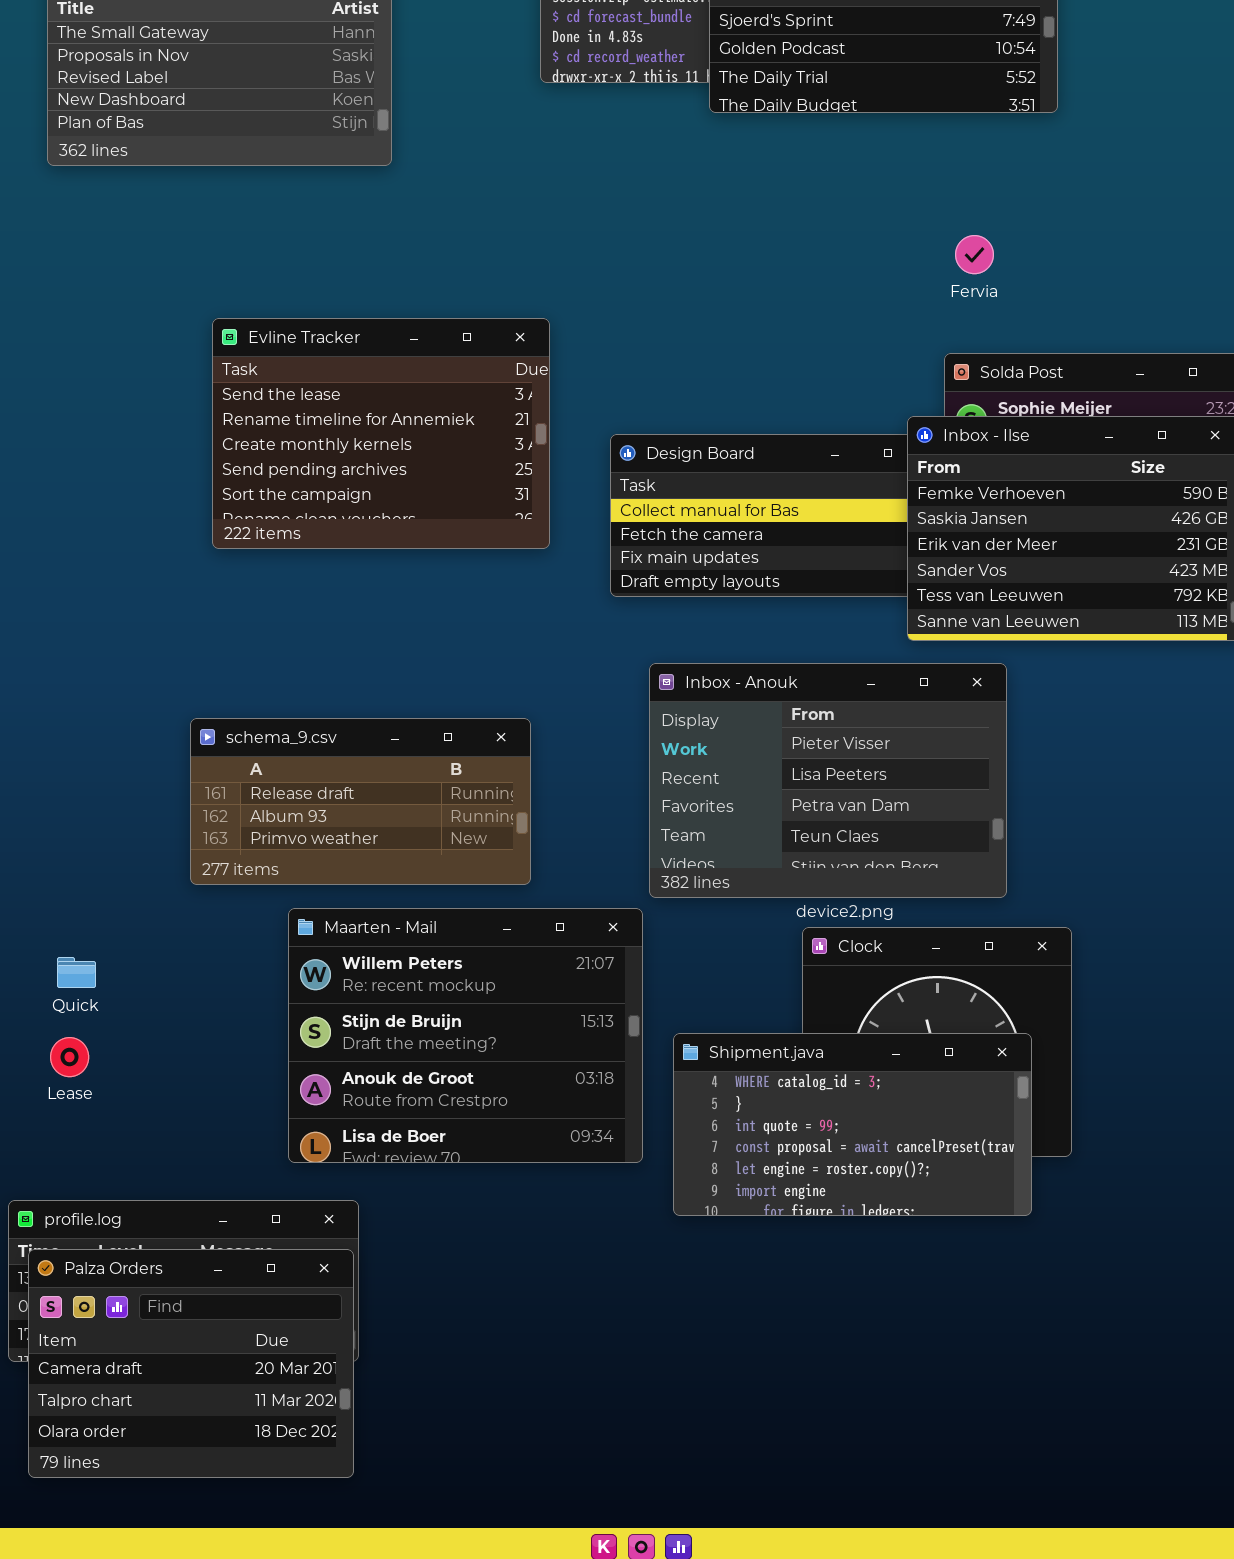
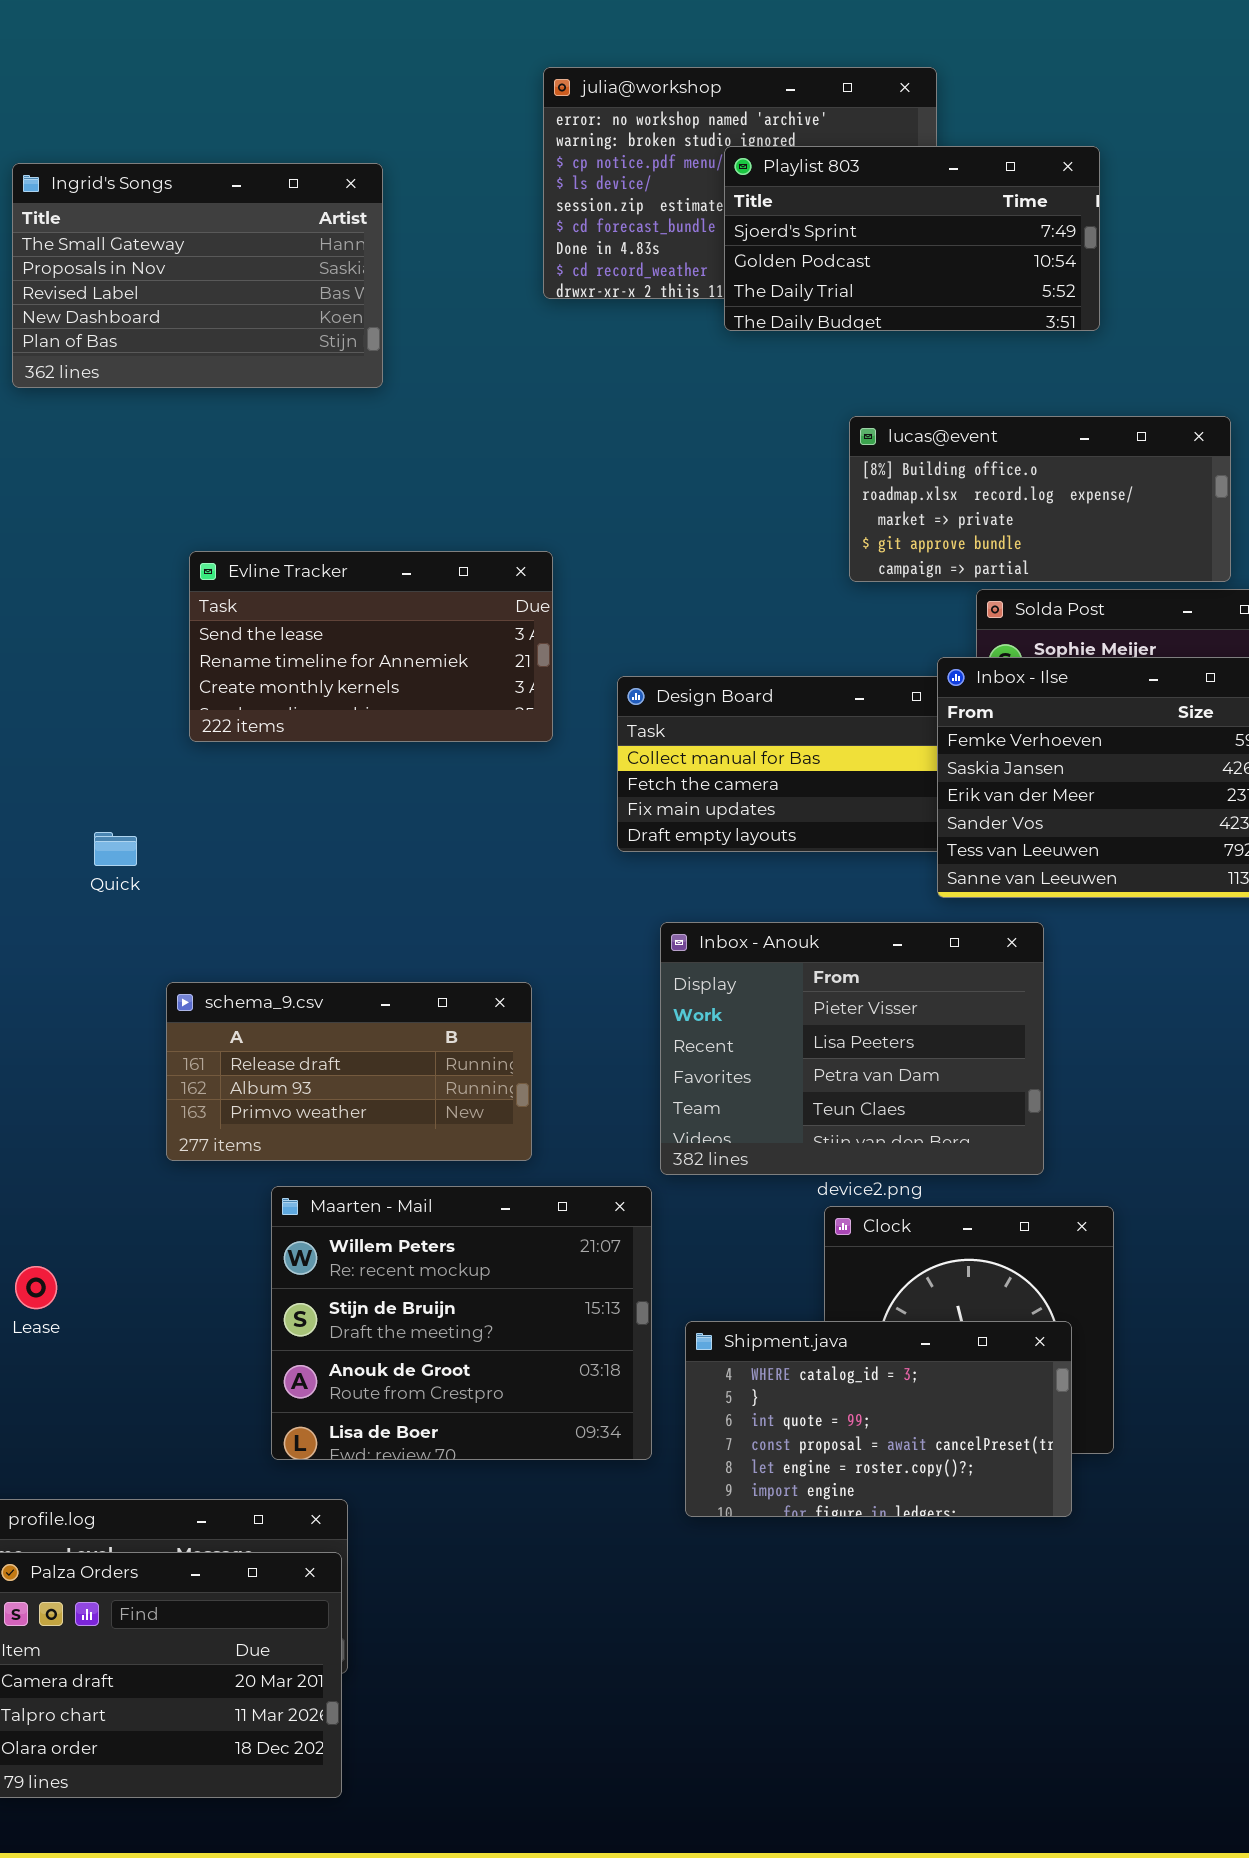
lucas@event: none -> [849,416,1231,582], opened
Evline Tracker: [212,318,550,549] -> [189,551,553,742], resized
Quick: [57,957,96,988] -> [94,832,137,866], moved
Lease: [50,1037,89,1077] -> [15,1266,57,1309], moved

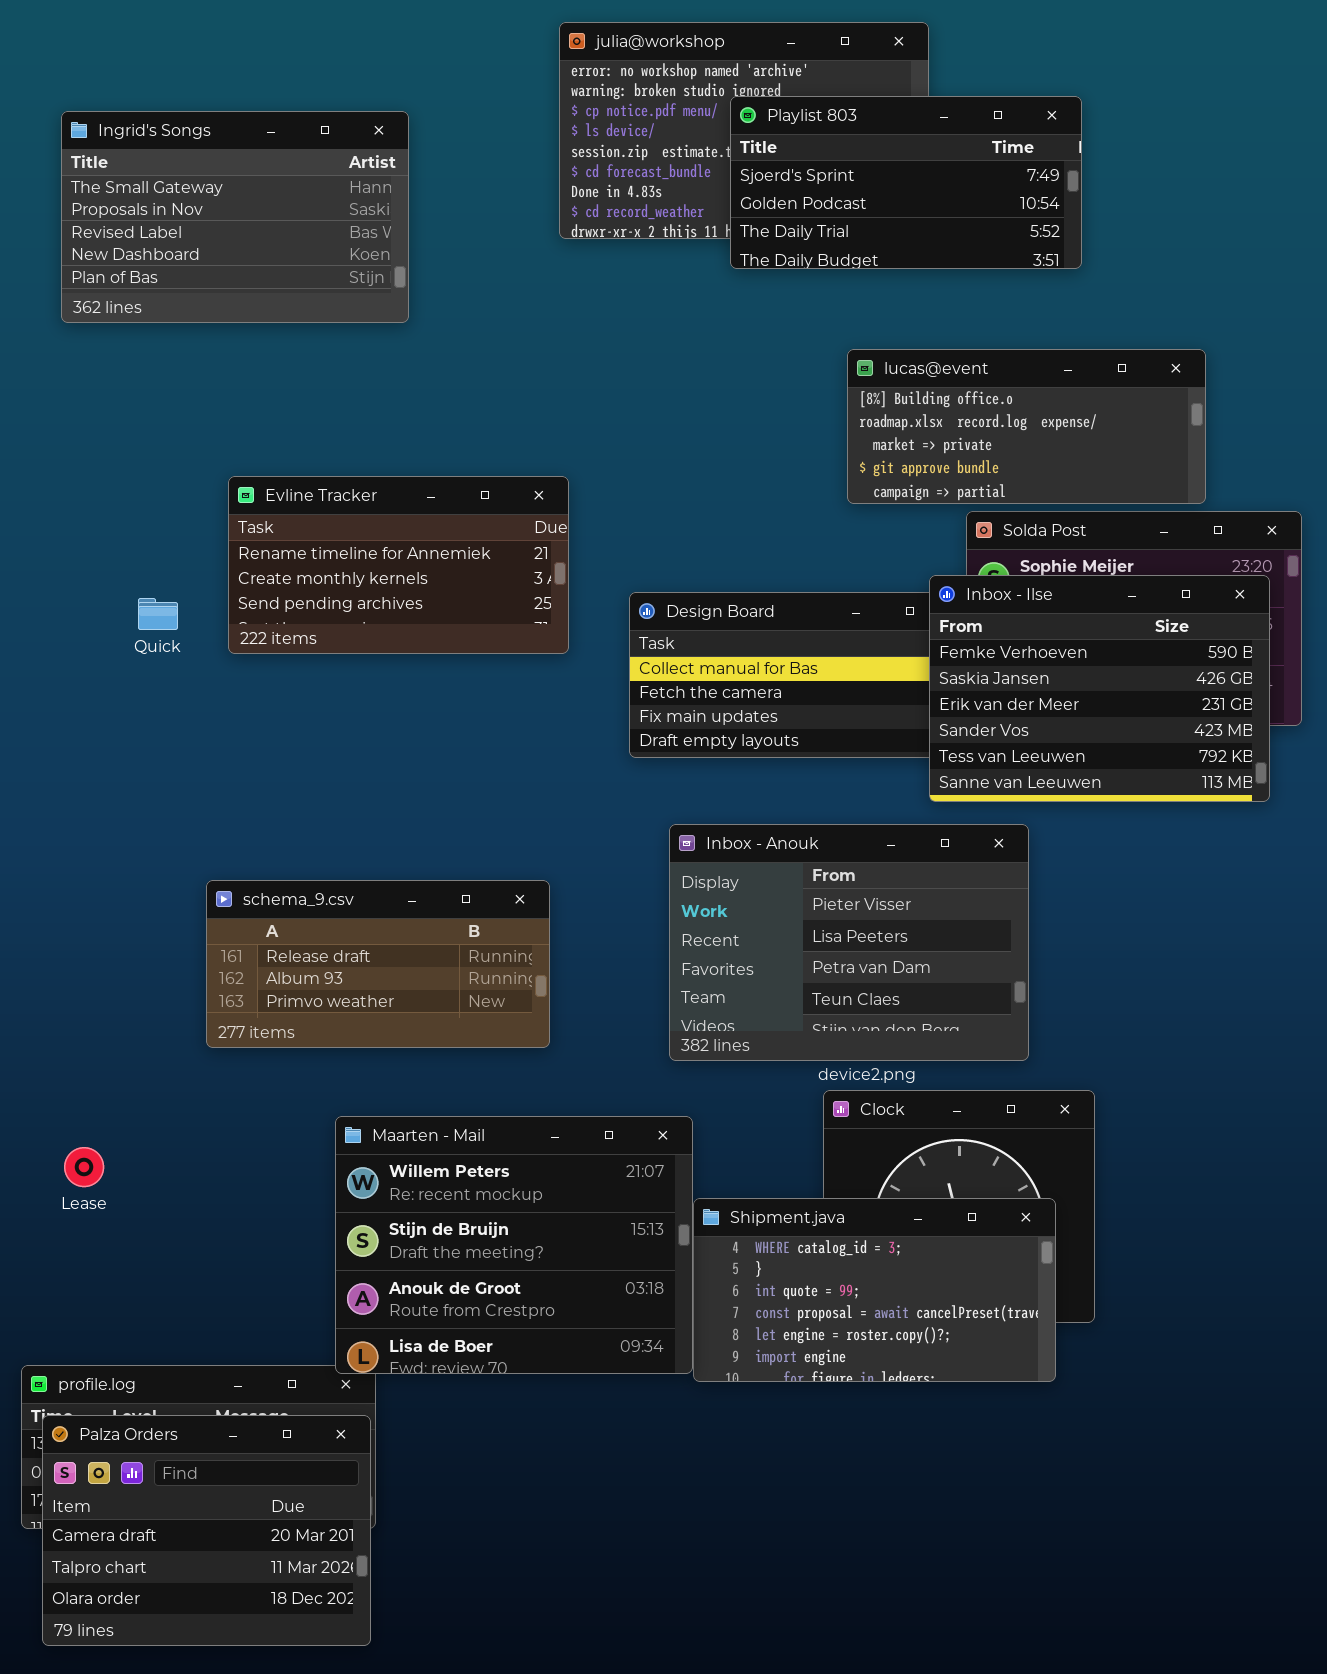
Evline Tracker: [189,551,553,742] -> [228,476,569,654], scrolled down 1 row
Quick: [94,832,137,866] -> [138,598,178,630], moved
Maarten - Mail: [271,1186,652,1460] -> [335,1116,693,1374], moved

